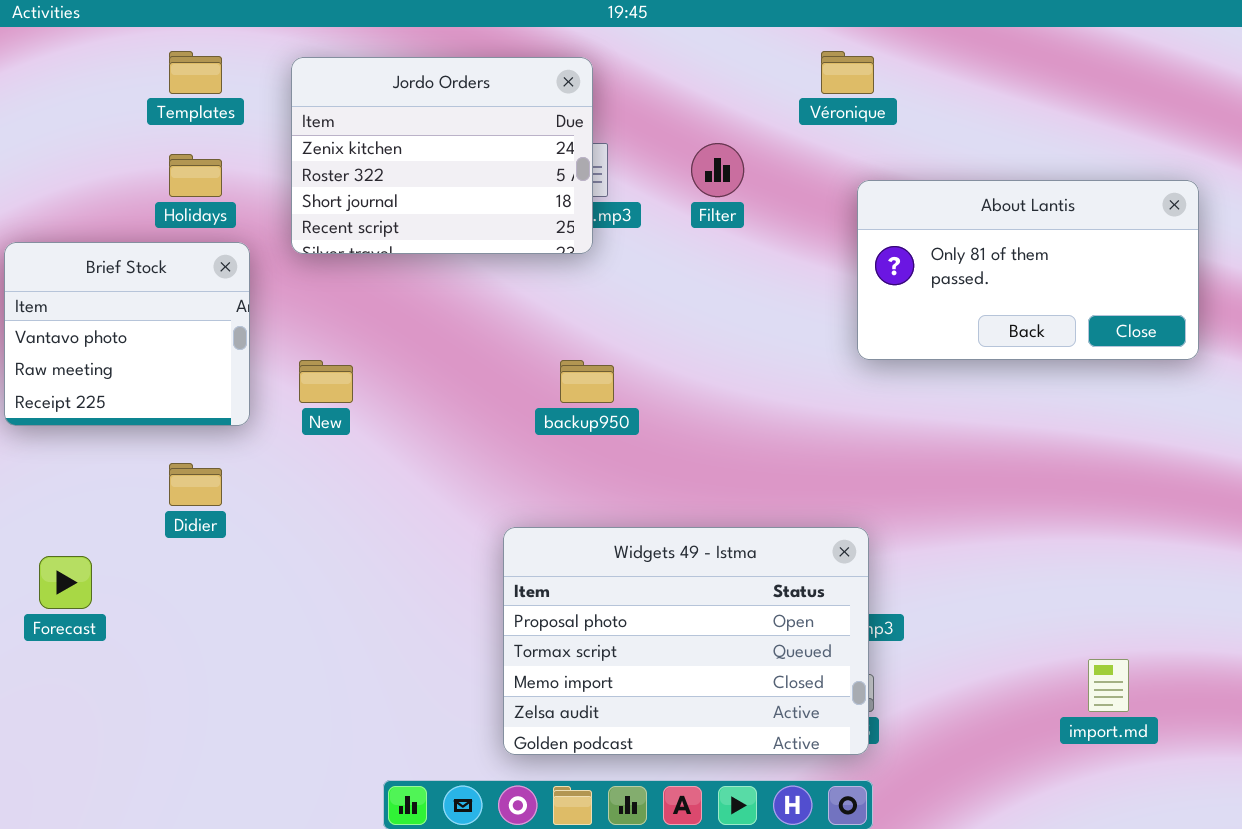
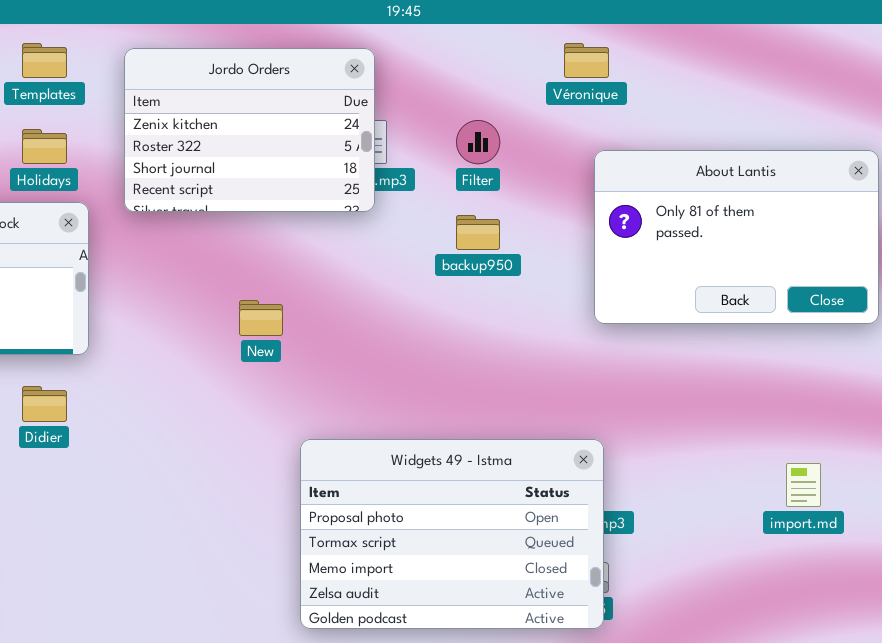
About Lantis: [857,180,1199,360] -> [594,150,879,324], resized
New: [299,360,353,403] -> [239,300,283,336], moved
backup950: [560,360,614,403] -> [456,215,500,250], moved
import.md: [1088,659,1129,712] -> [786,463,821,507], moved

